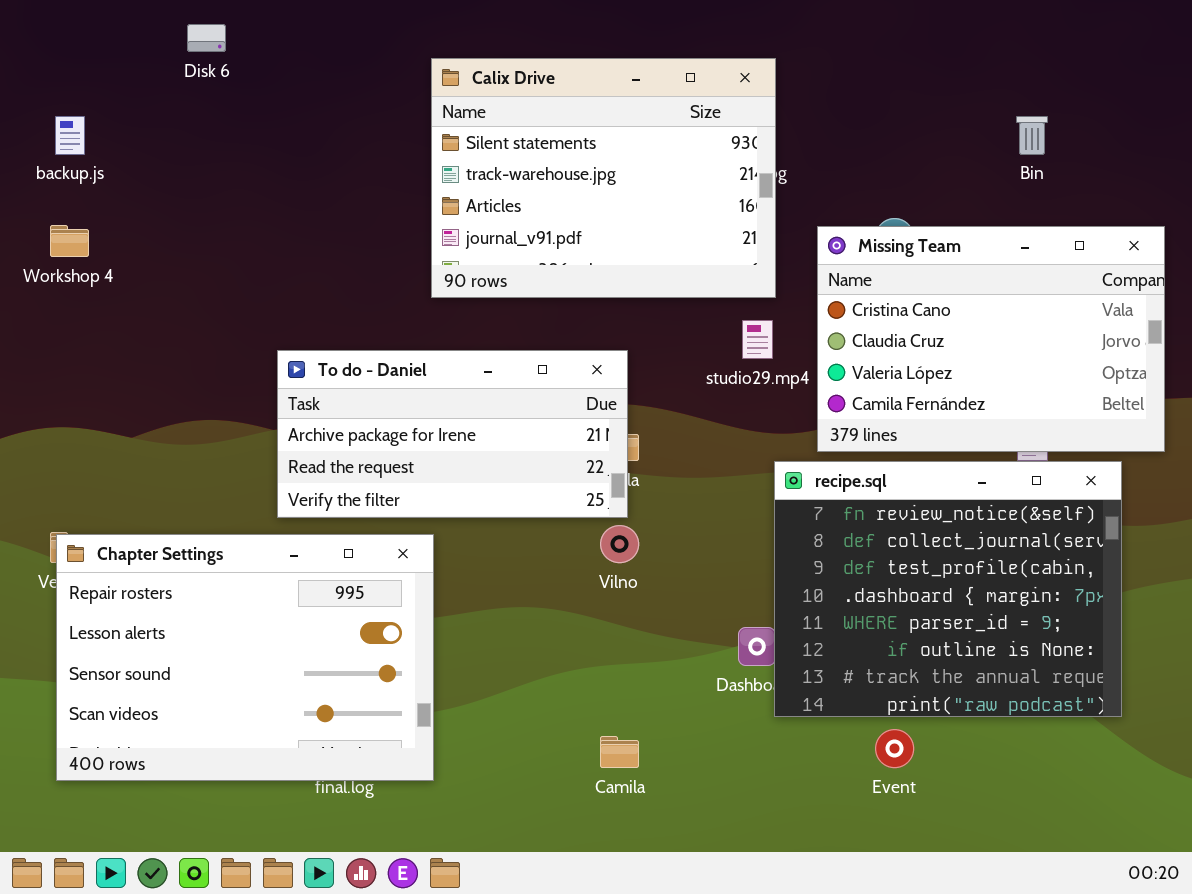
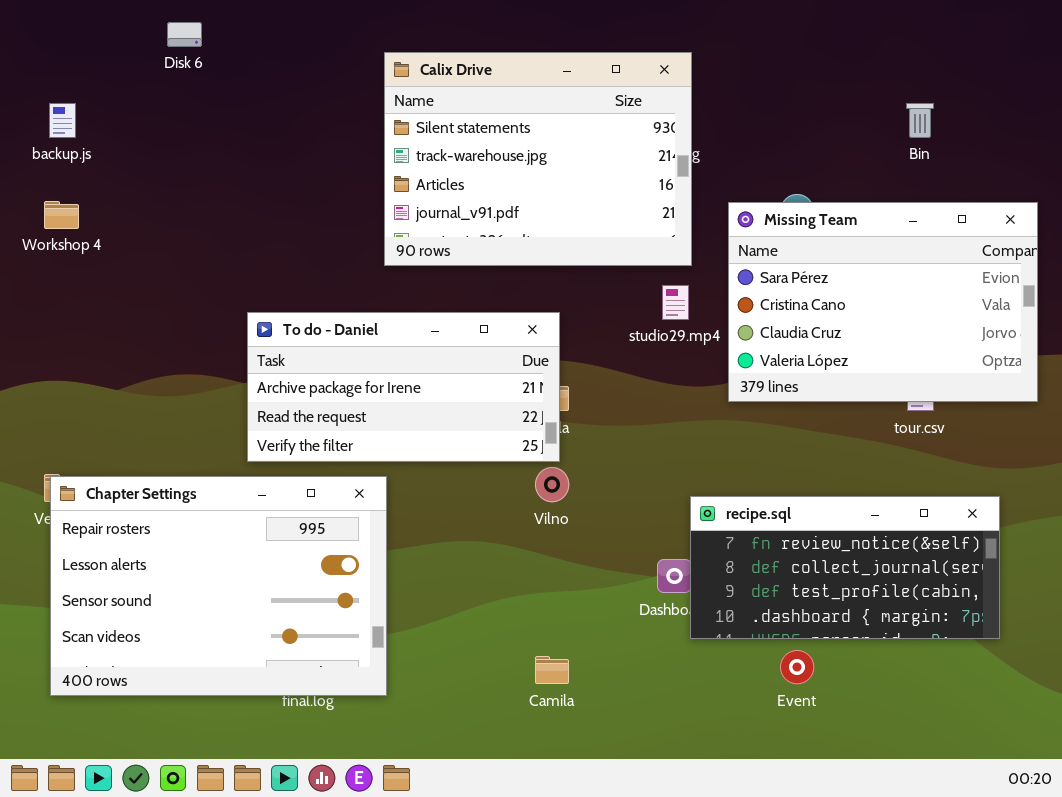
Missing Team: [817,226,1165,452] -> [728,202,1038,402], scrolled up 1 row
recipe.sql: [774,461,1122,717] -> [690,496,1000,639], resized

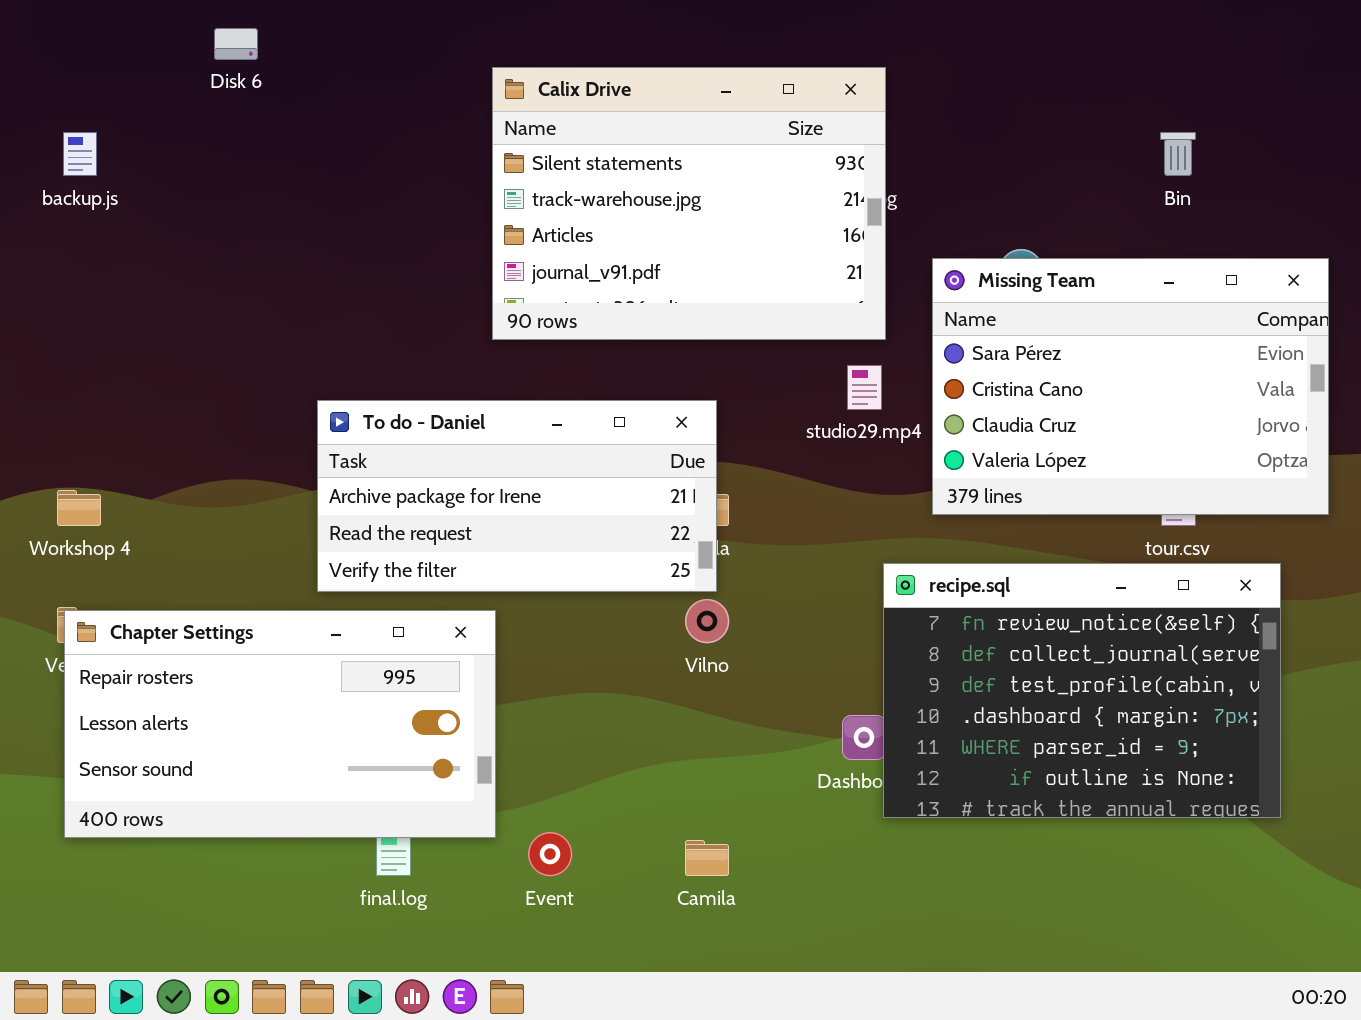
Workshop 4: [44,201,79,229] -> [57,490,101,526], moved
Chapter Settings: [50,476,387,696] -> [64,610,496,838], resized
recipe.sql: [690,496,1000,639] -> [883,563,1281,818], resized
Event: [780,650,814,684] -> [528,832,572,876], moved

